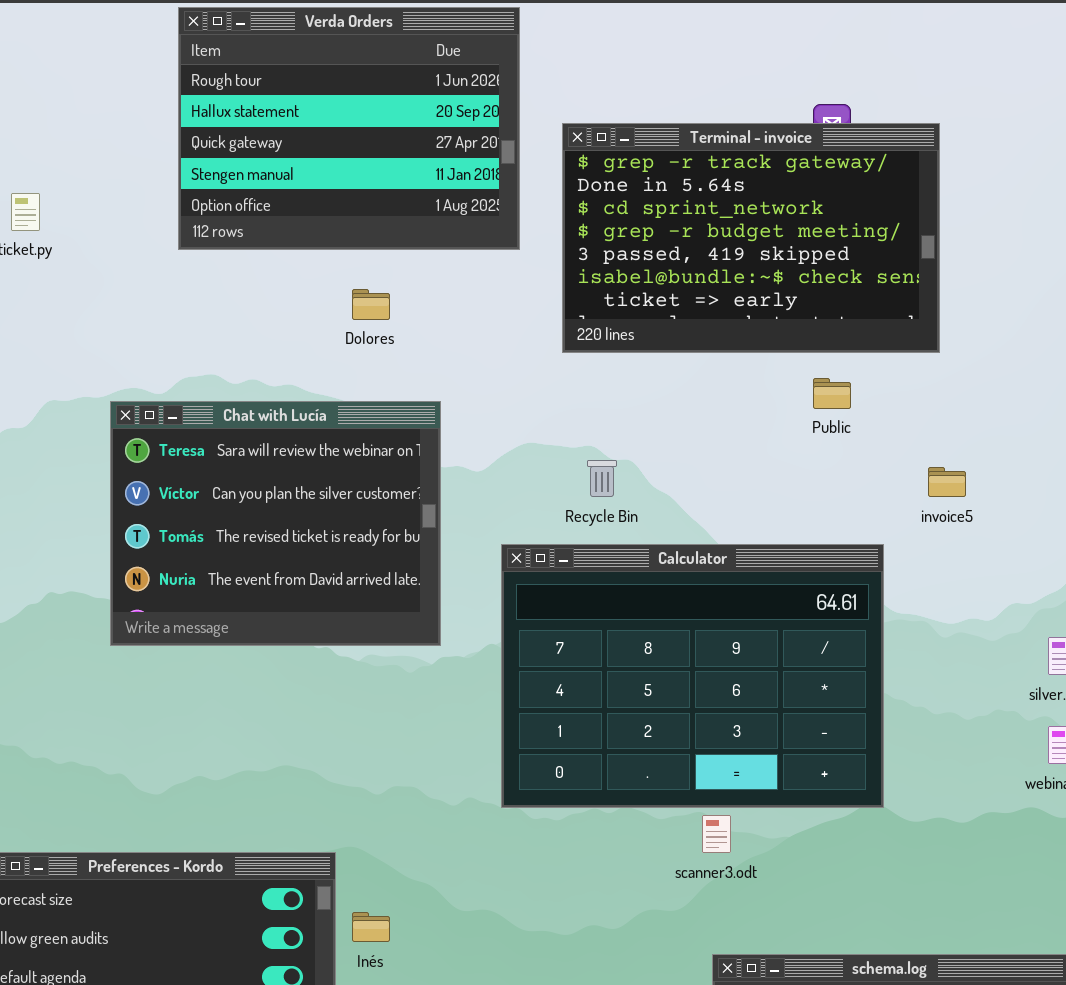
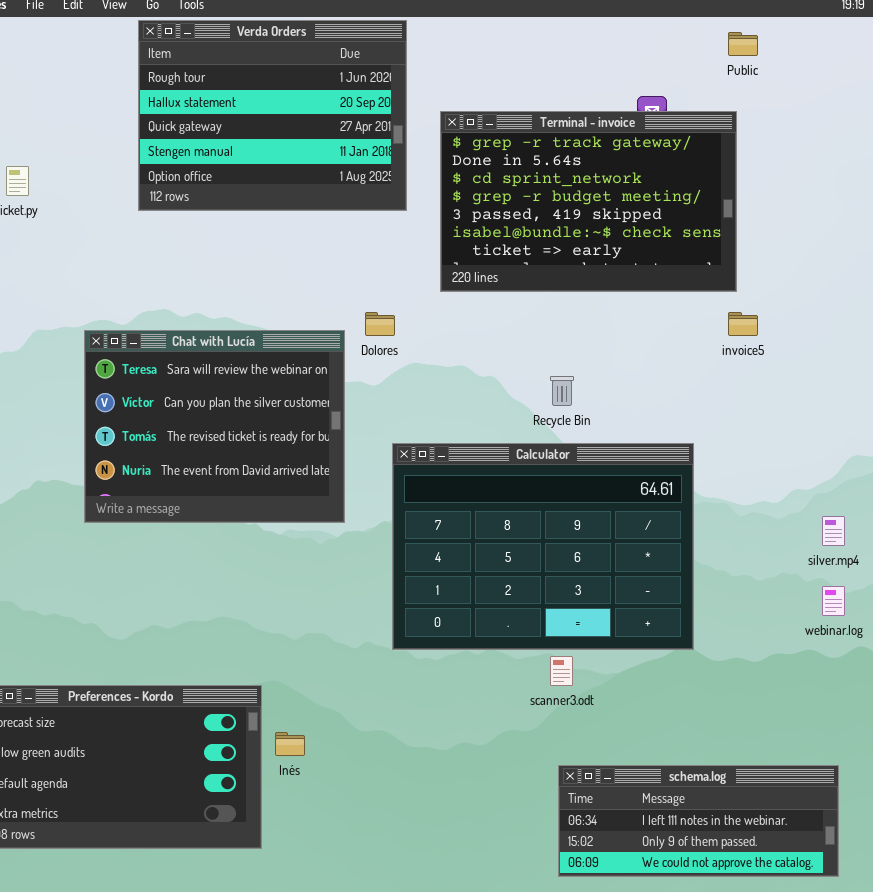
Dolores: [352,289,390,320] -> [365,312,395,336], moved
Public: [813,378,851,409] -> [728,32,758,56], moved
Recycle Bin: [587,460,617,497] -> [550,376,574,406], moved
invoice5: [928,467,966,497] -> [728,312,758,336], moved

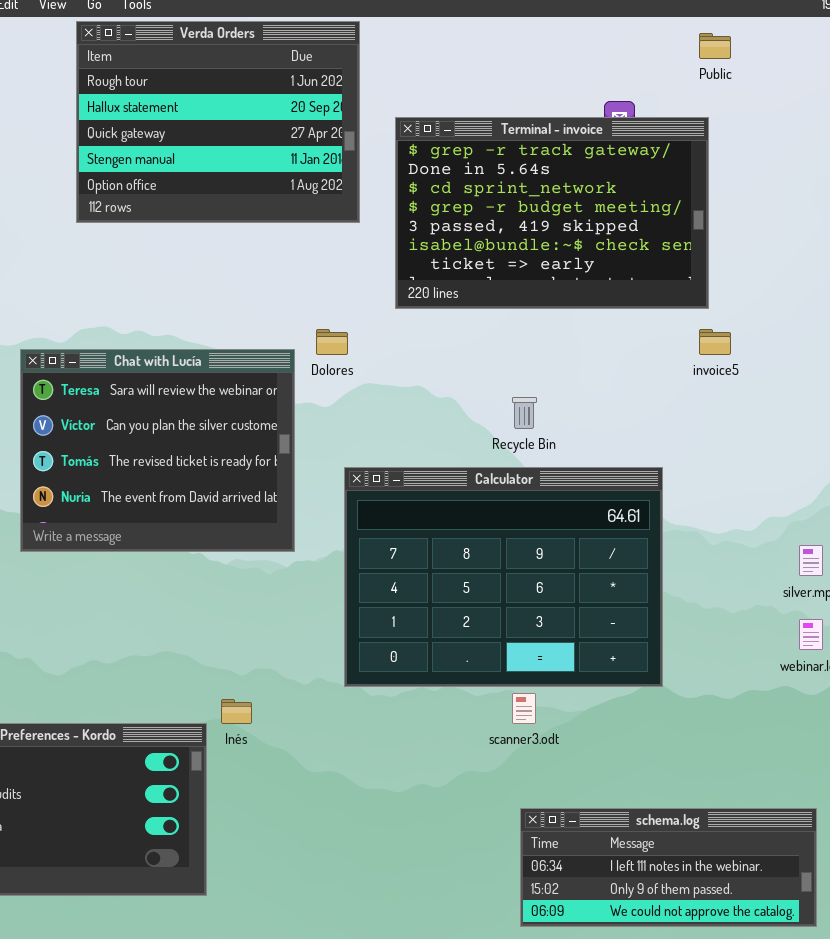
Inés: [275,732,305,756] -> [221,699,252,724], moved

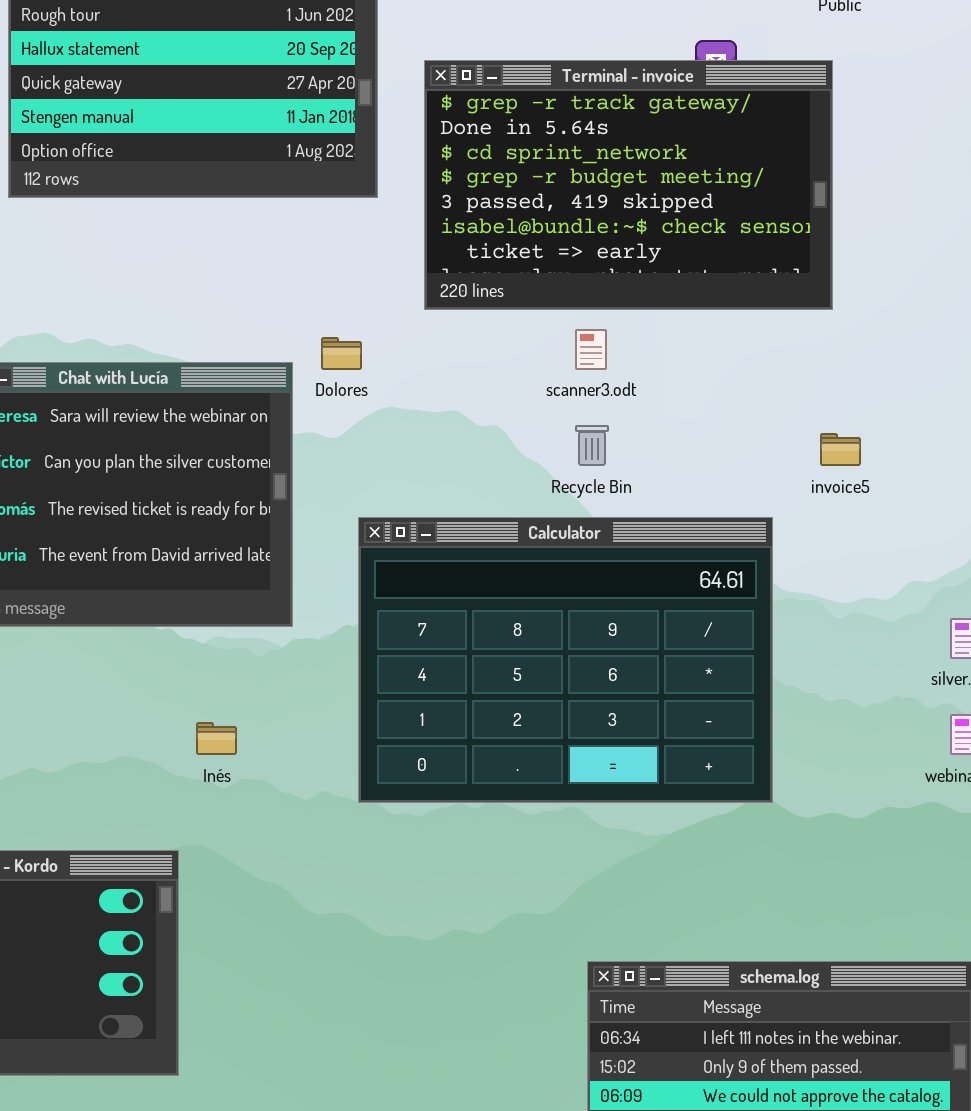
invoice5: [699,329,731,355] -> [820,433,861,466], moved
scanner3.odt: [512,693,536,724] -> [575,329,607,370], moved
Inés: [221,699,252,724] -> [196,722,237,755], moved

